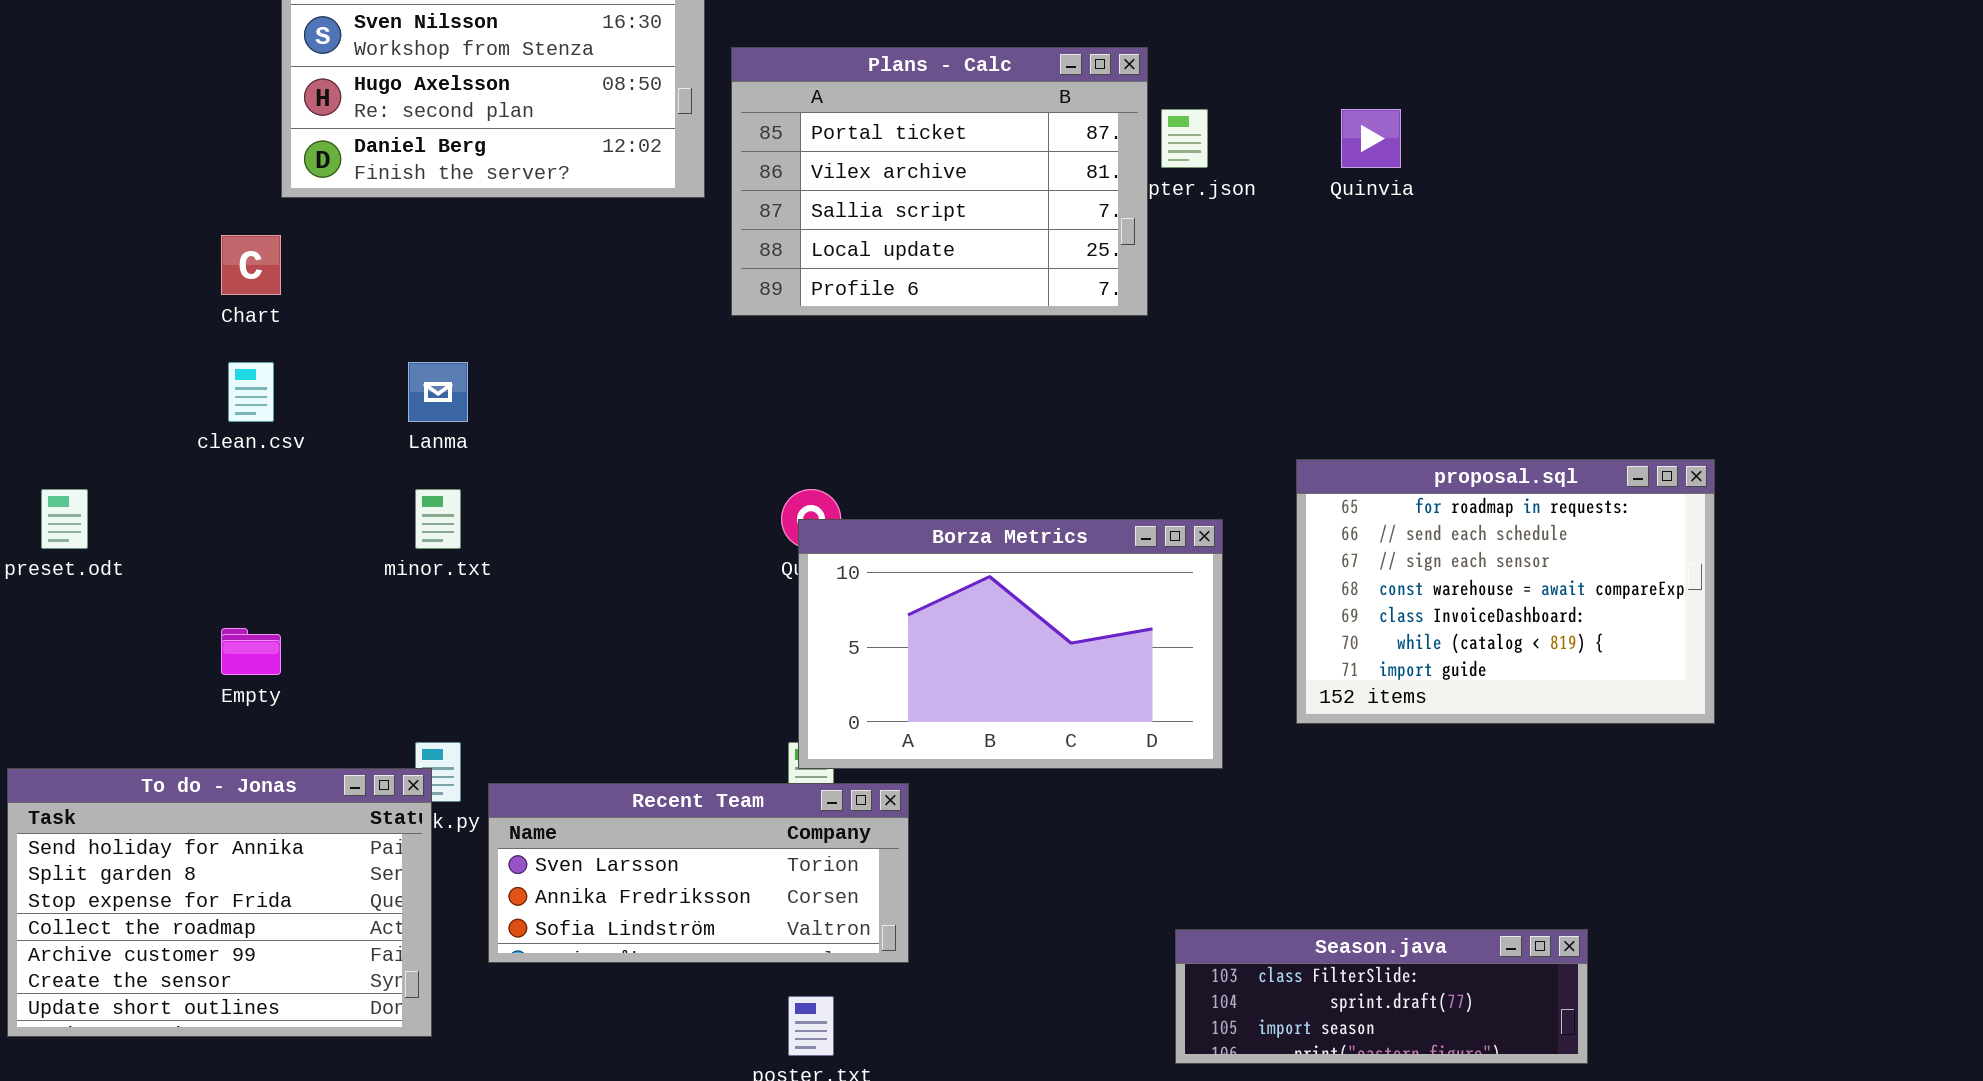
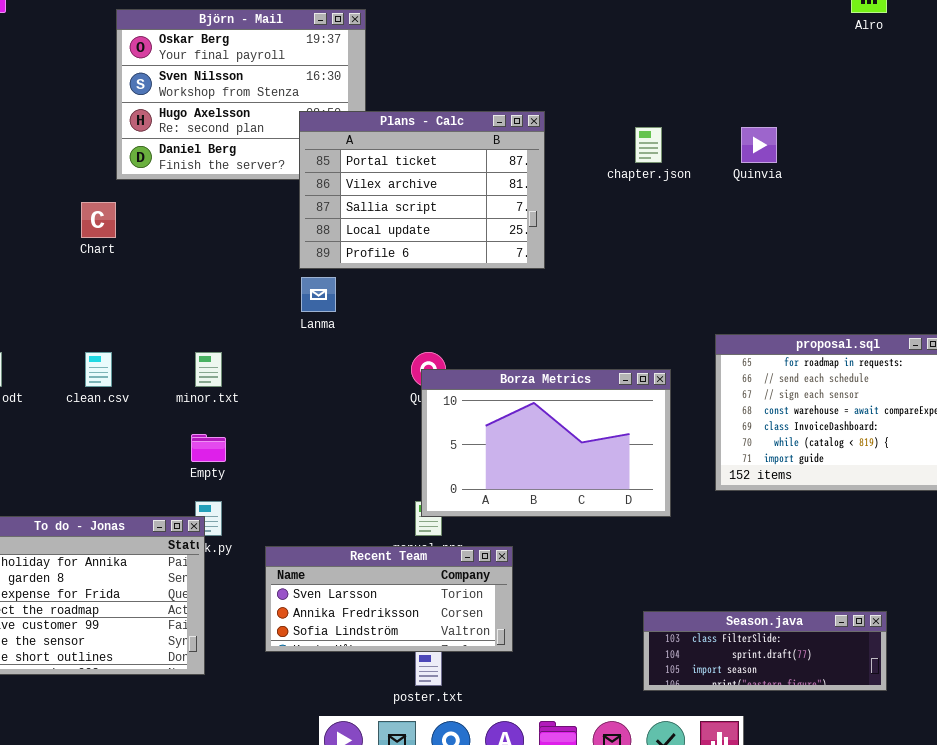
Plans - Calc: [731,47,1148,316] -> [299,111,545,269], moved
clean.csv: [228,362,274,422] -> [85,352,112,387], moved
Lanma: [408,362,468,422] -> [301,277,336,312], moved
Empty: [221,628,281,675] -> [191,434,226,462], moved
Recent Team: [488,783,909,963] -> [265,546,513,652], moved

